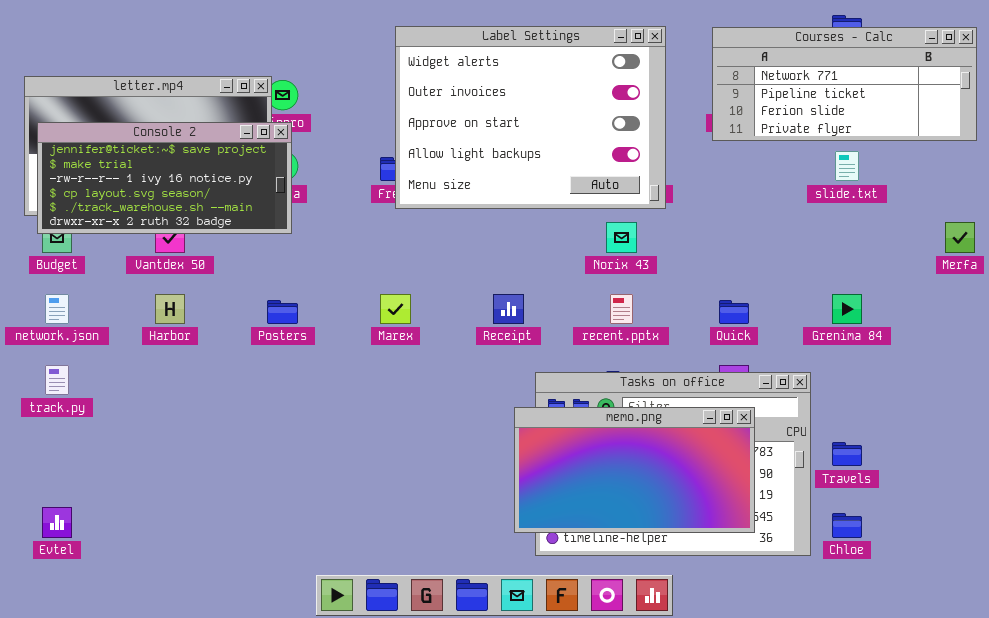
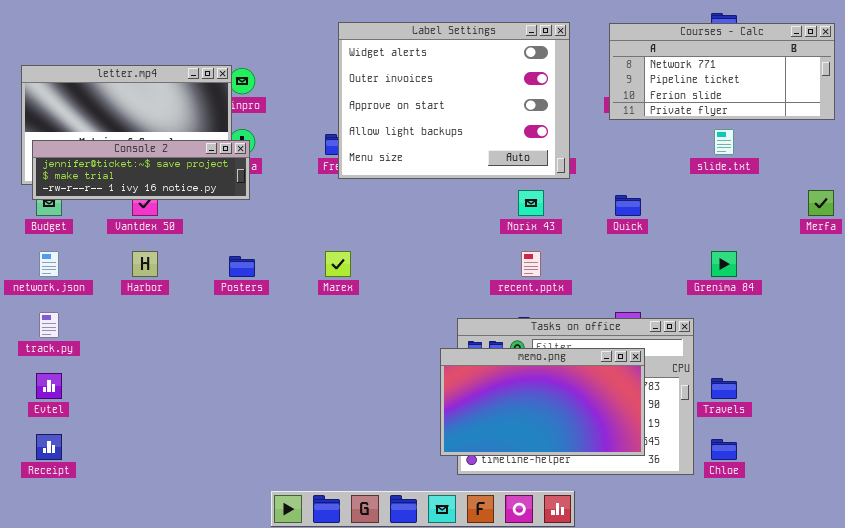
Console 2: [37,122,292,234] -> [32,140,250,200], resized
Receipt: [493,294,524,324] -> [36,434,62,460], moved
Quick: [719,300,749,324] -> [615,195,641,216], moved
Evtel: [42,507,72,538] -> [36,373,62,399], moved

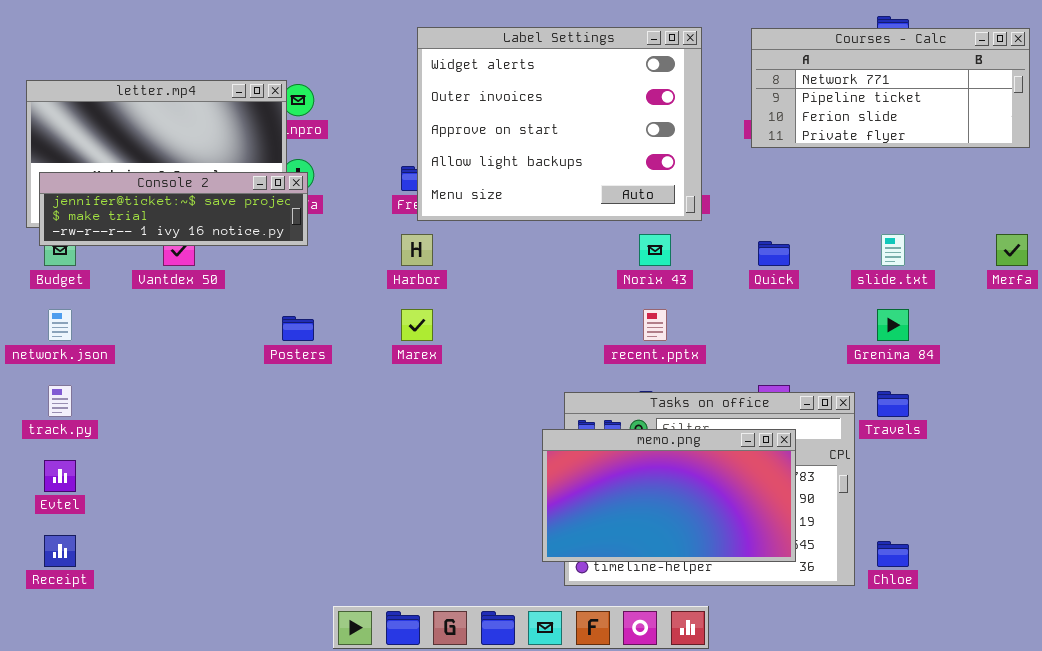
slide.txt: [714,129,734,155] -> [881,234,905,266], moved
Harbor: [132,251,158,277] -> [401,234,433,266], moved
Travels: [711,378,737,399] -> [877,391,909,417], moved

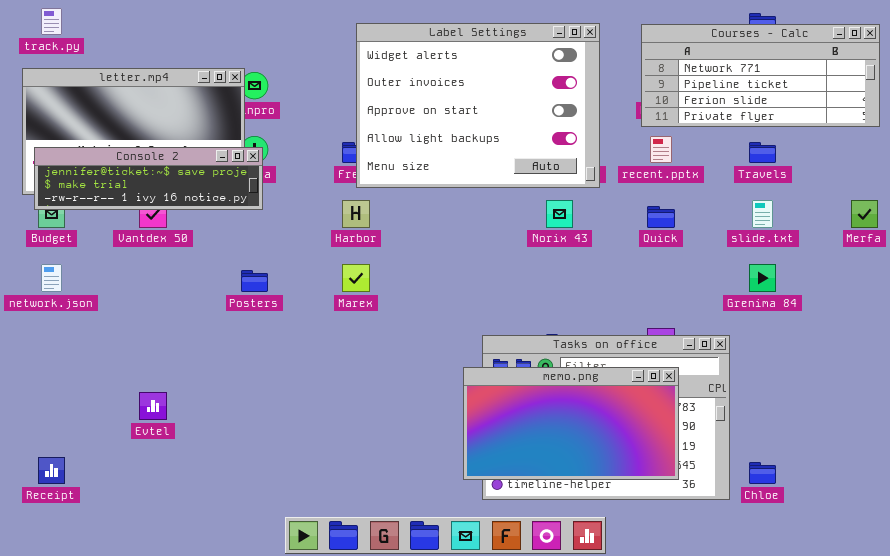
recent.pptx: [643,309,667,341] -> [650,136,672,163], moved
track.py: [48,385,72,417] -> [41,8,62,35], moved
Travels: [877,391,909,417] -> [749,142,776,163], moved
Evtel: [44,460,76,492] -> [139,392,167,420], moved

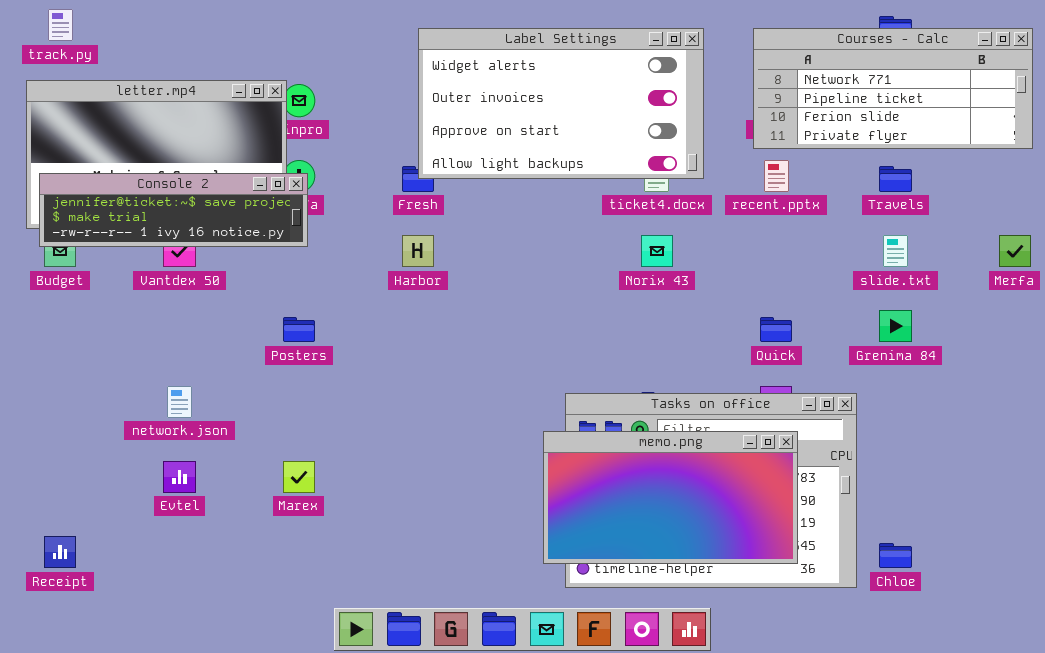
Label Settings: [356,23,600,188] -> [418,28,704,179], resized
Quick: [647,206,675,228] -> [760,317,792,342], moved
network.json: [41,264,62,292] -> [167,386,192,418], moved
Marex: [342,264,370,292] -> [283,461,315,493], moved

